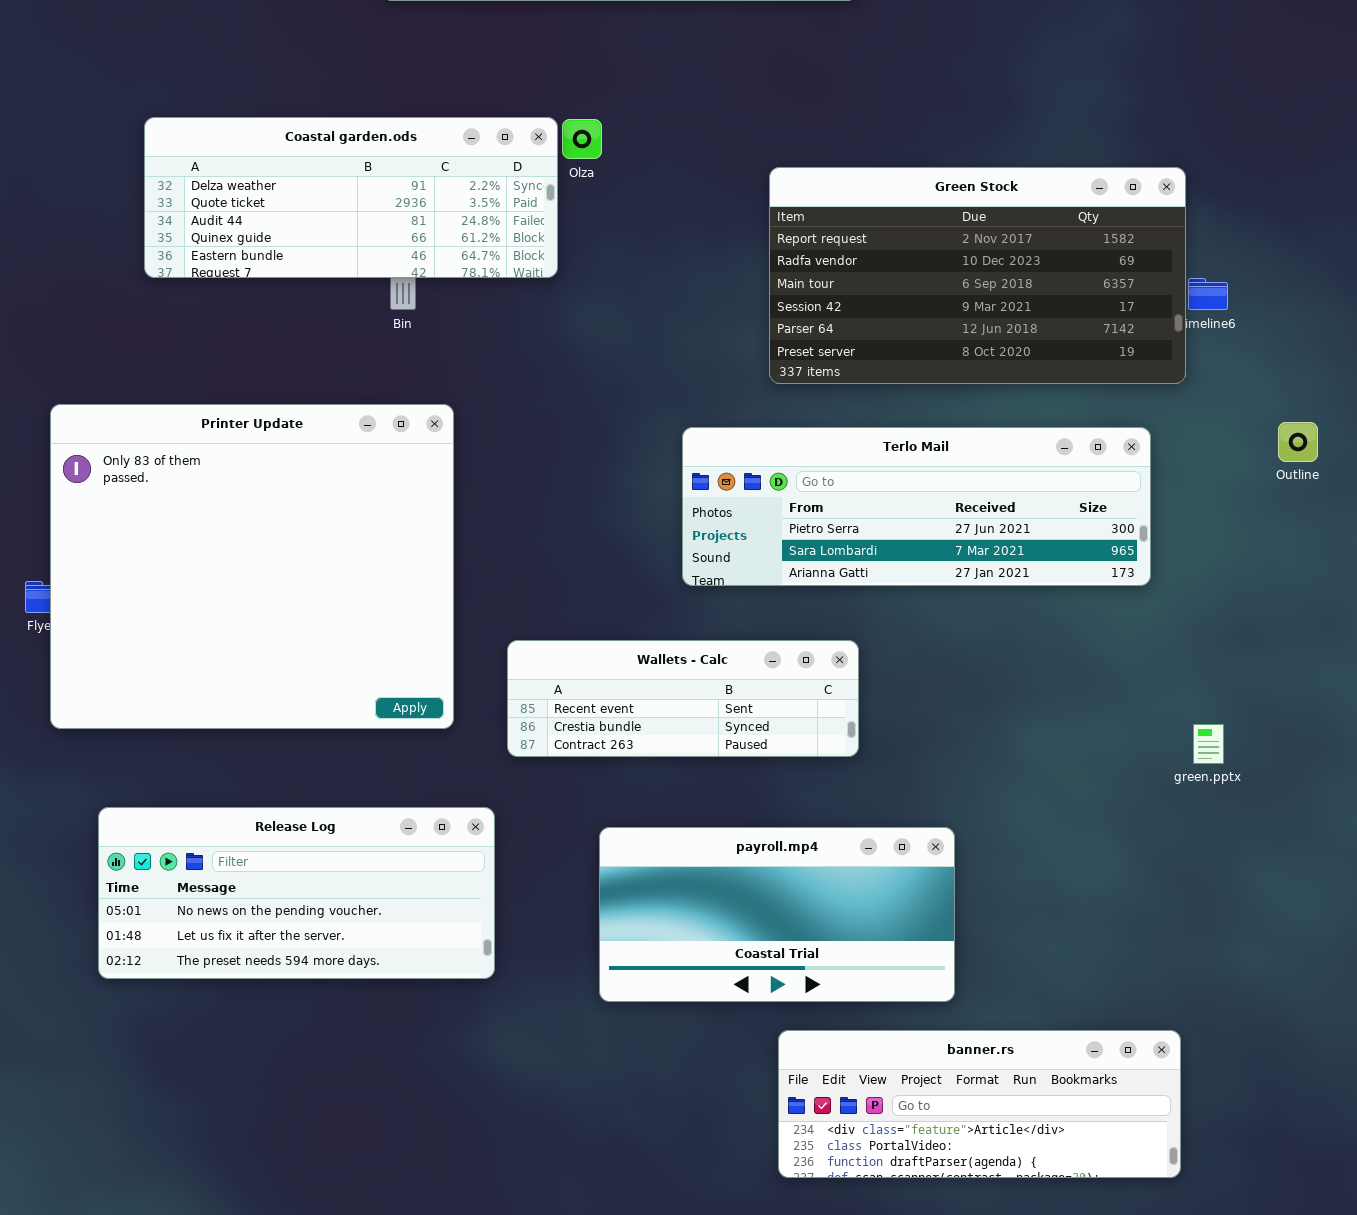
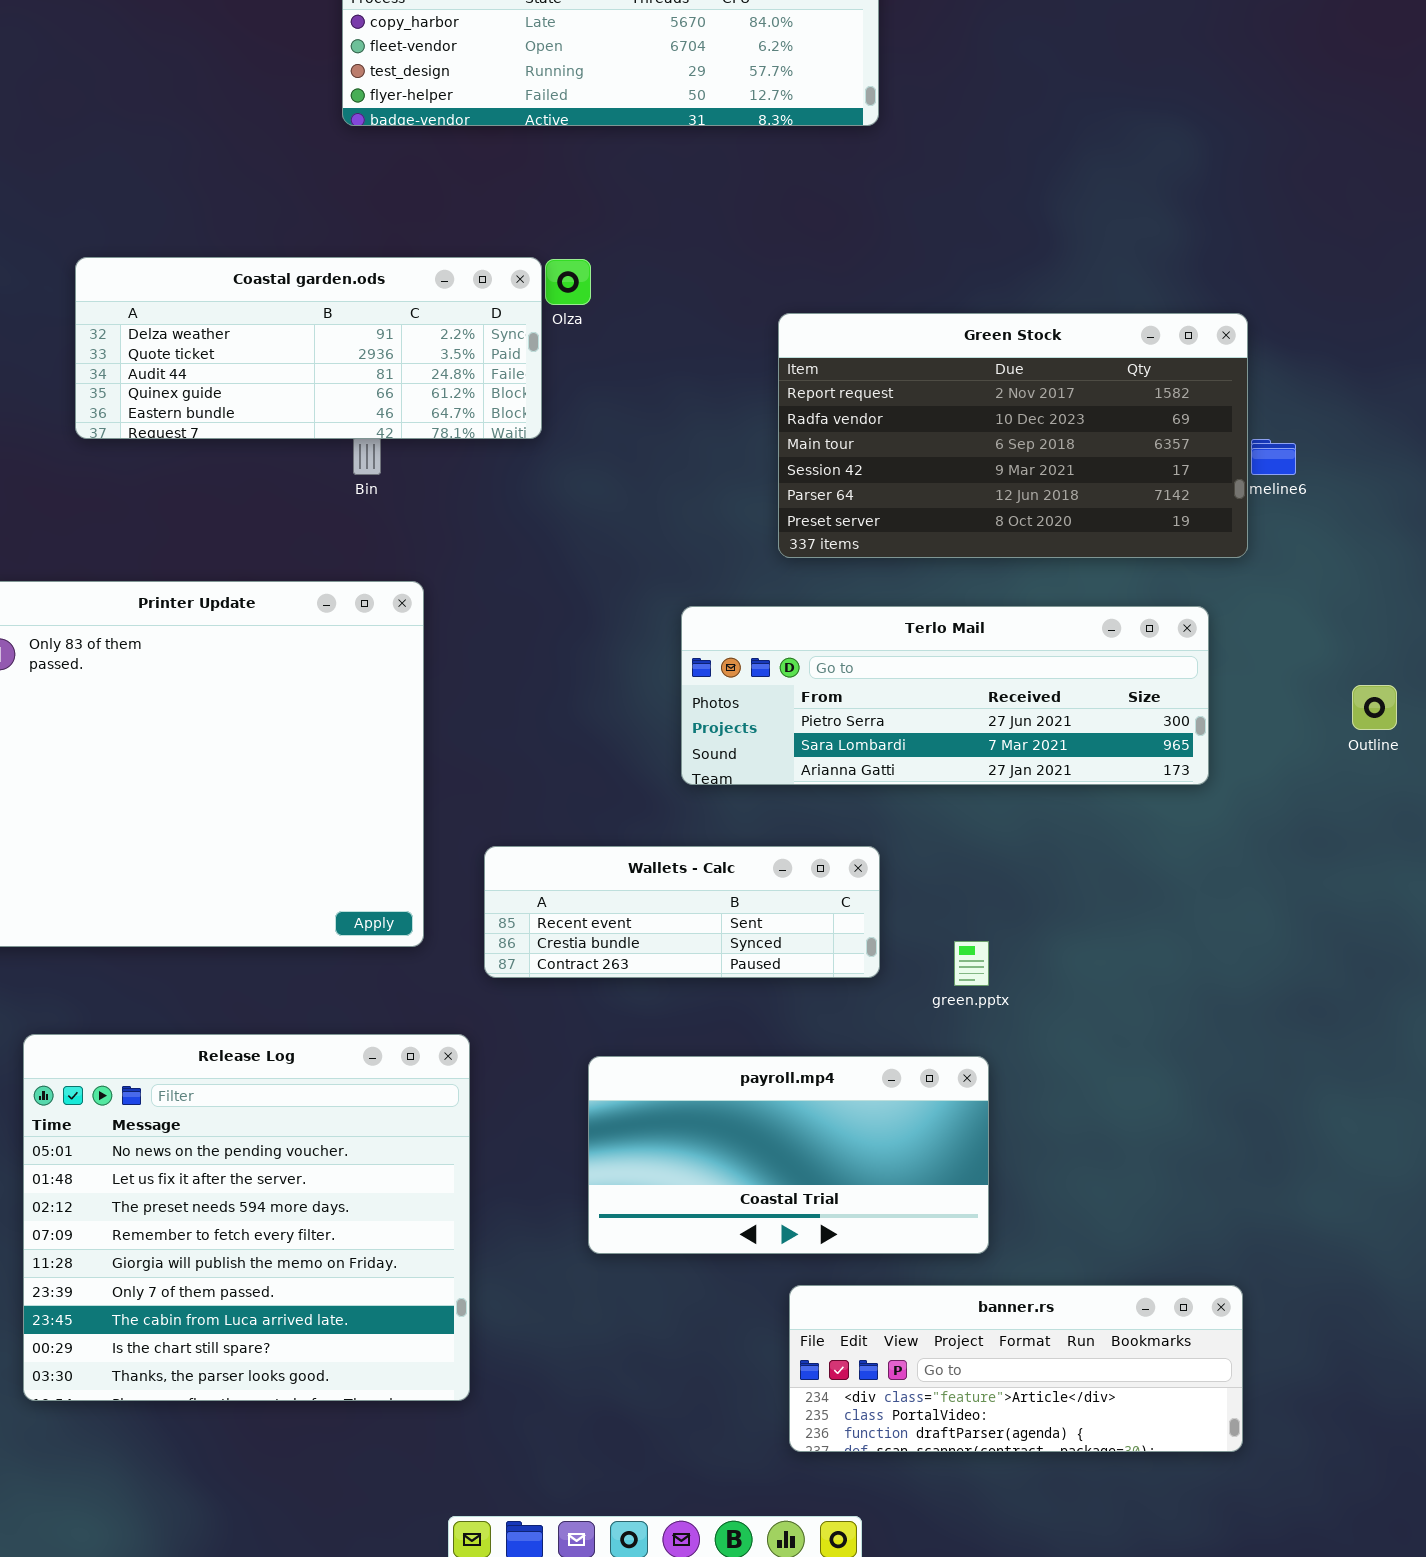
Outline: [1278,422,1318,462] -> [1352,685,1397,730], moved
green.pptx: [1193,724,1224,764] -> [954,941,989,986], moved
Release Log: [98,807,495,979] -> [23,1034,470,1401], resized

